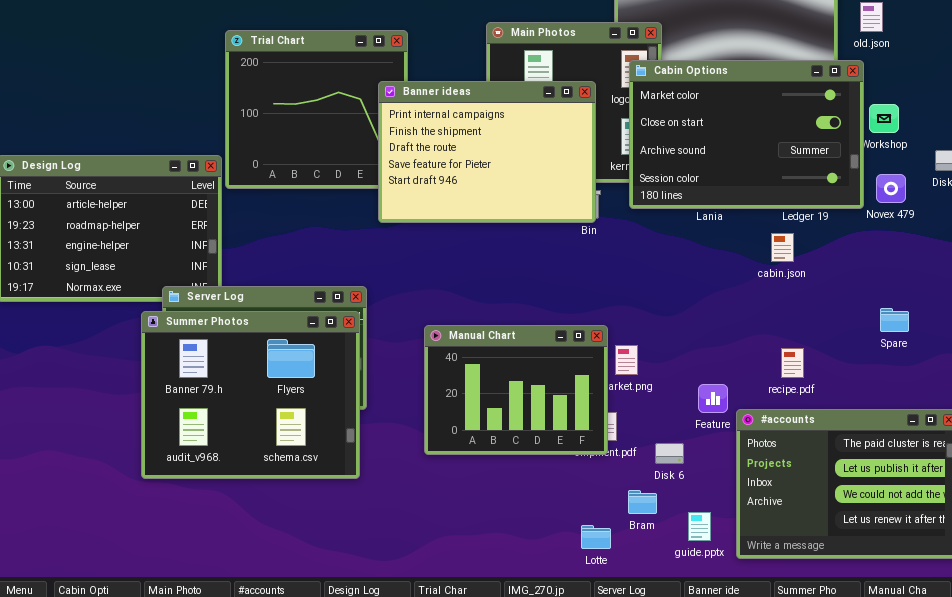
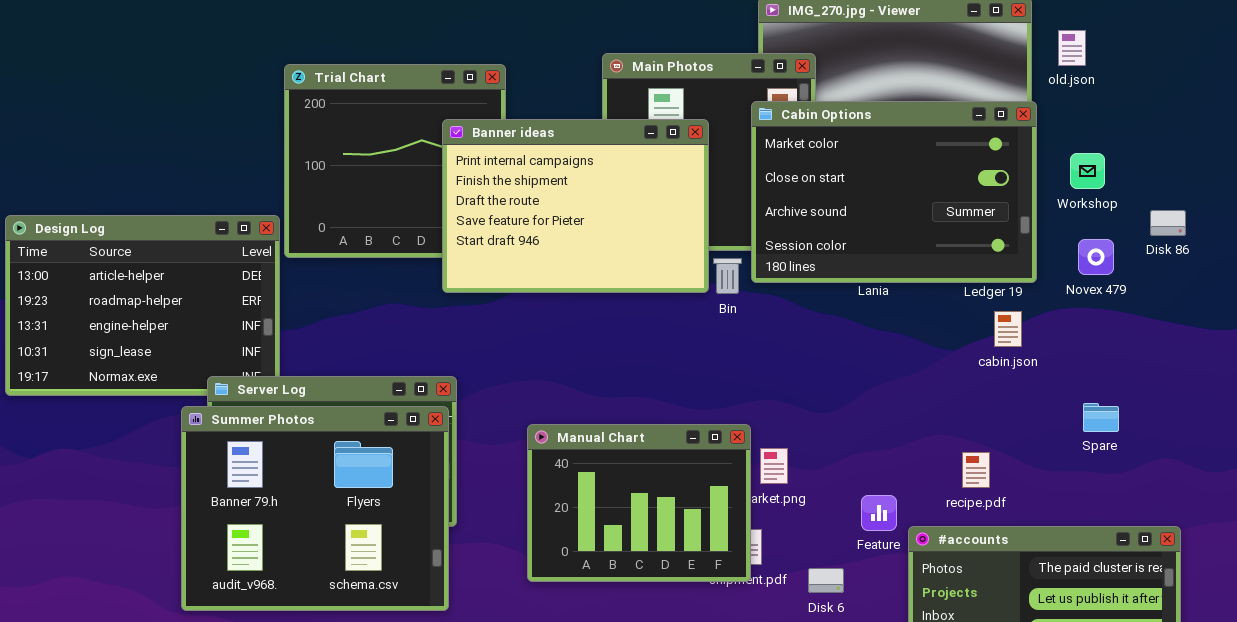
Cabin Options: [629,60,864,209] -> [751,101,1037,283], moved
Banner ideas: [378,81,596,223] -> [442,119,709,293], moved
cabin.json: [771,233,794,262] -> [994,311,1022,347], moved

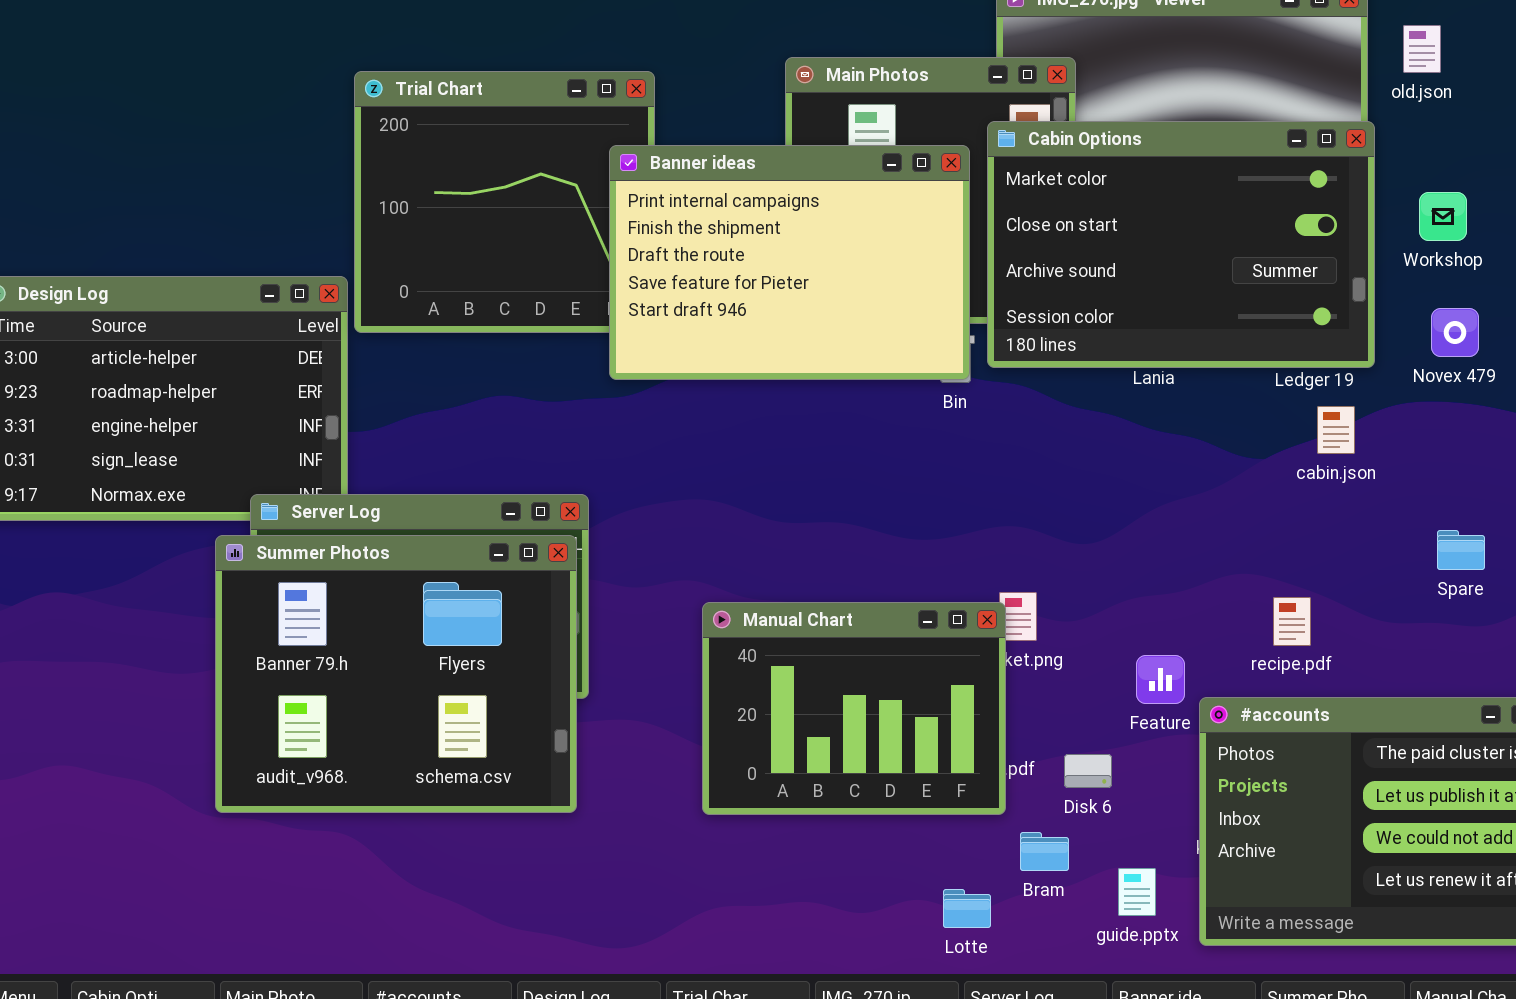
Banner ideas: [442,119,709,293] -> [609,145,970,380], moved
Manual Chart: [527,424,751,582] -> [702,602,1006,815], moved

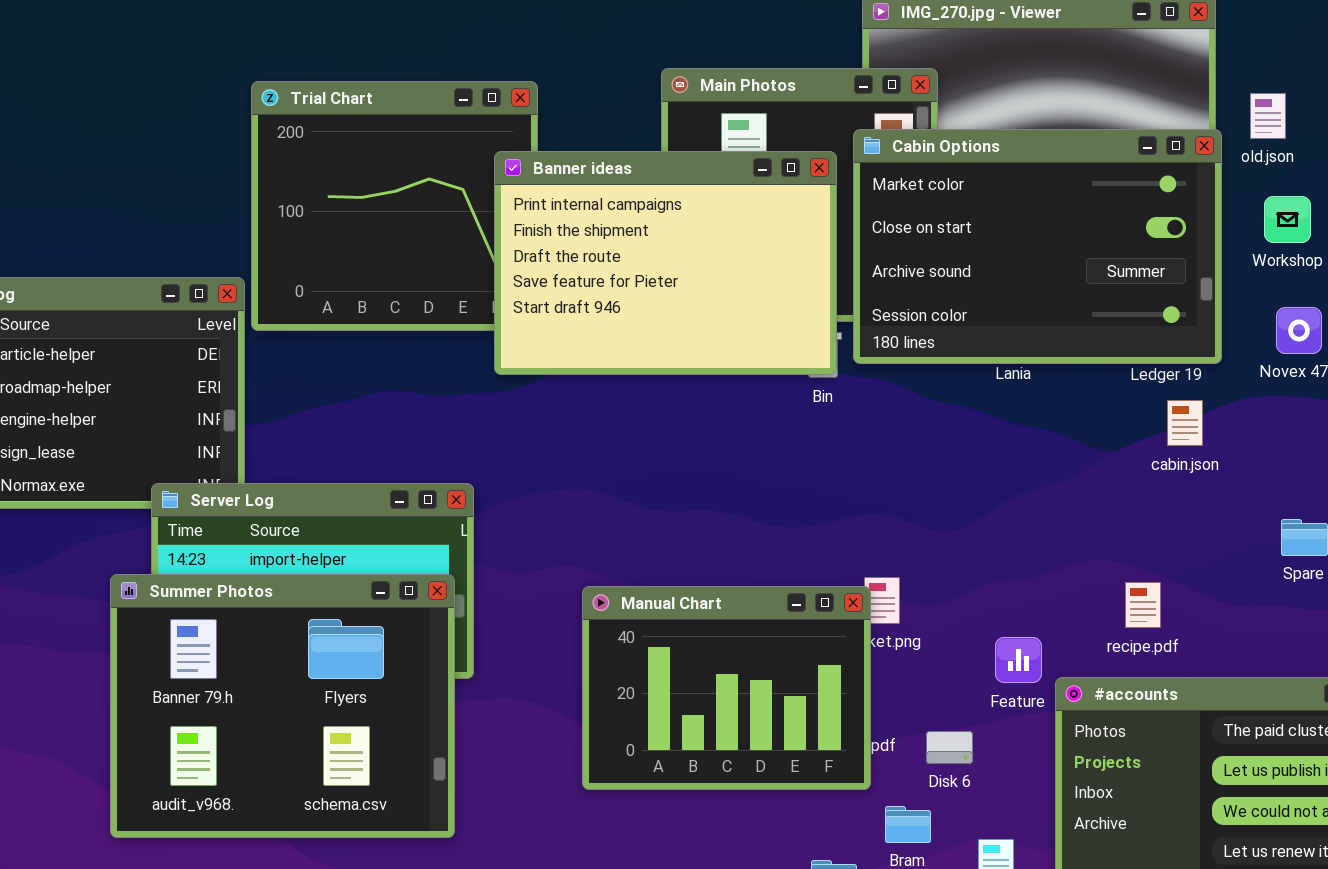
old.json: [1403,25,1441,73] -> [1250,93,1286,139], moved
Summer Photos: [215,535,577,813] -> [110,574,455,838], moved

